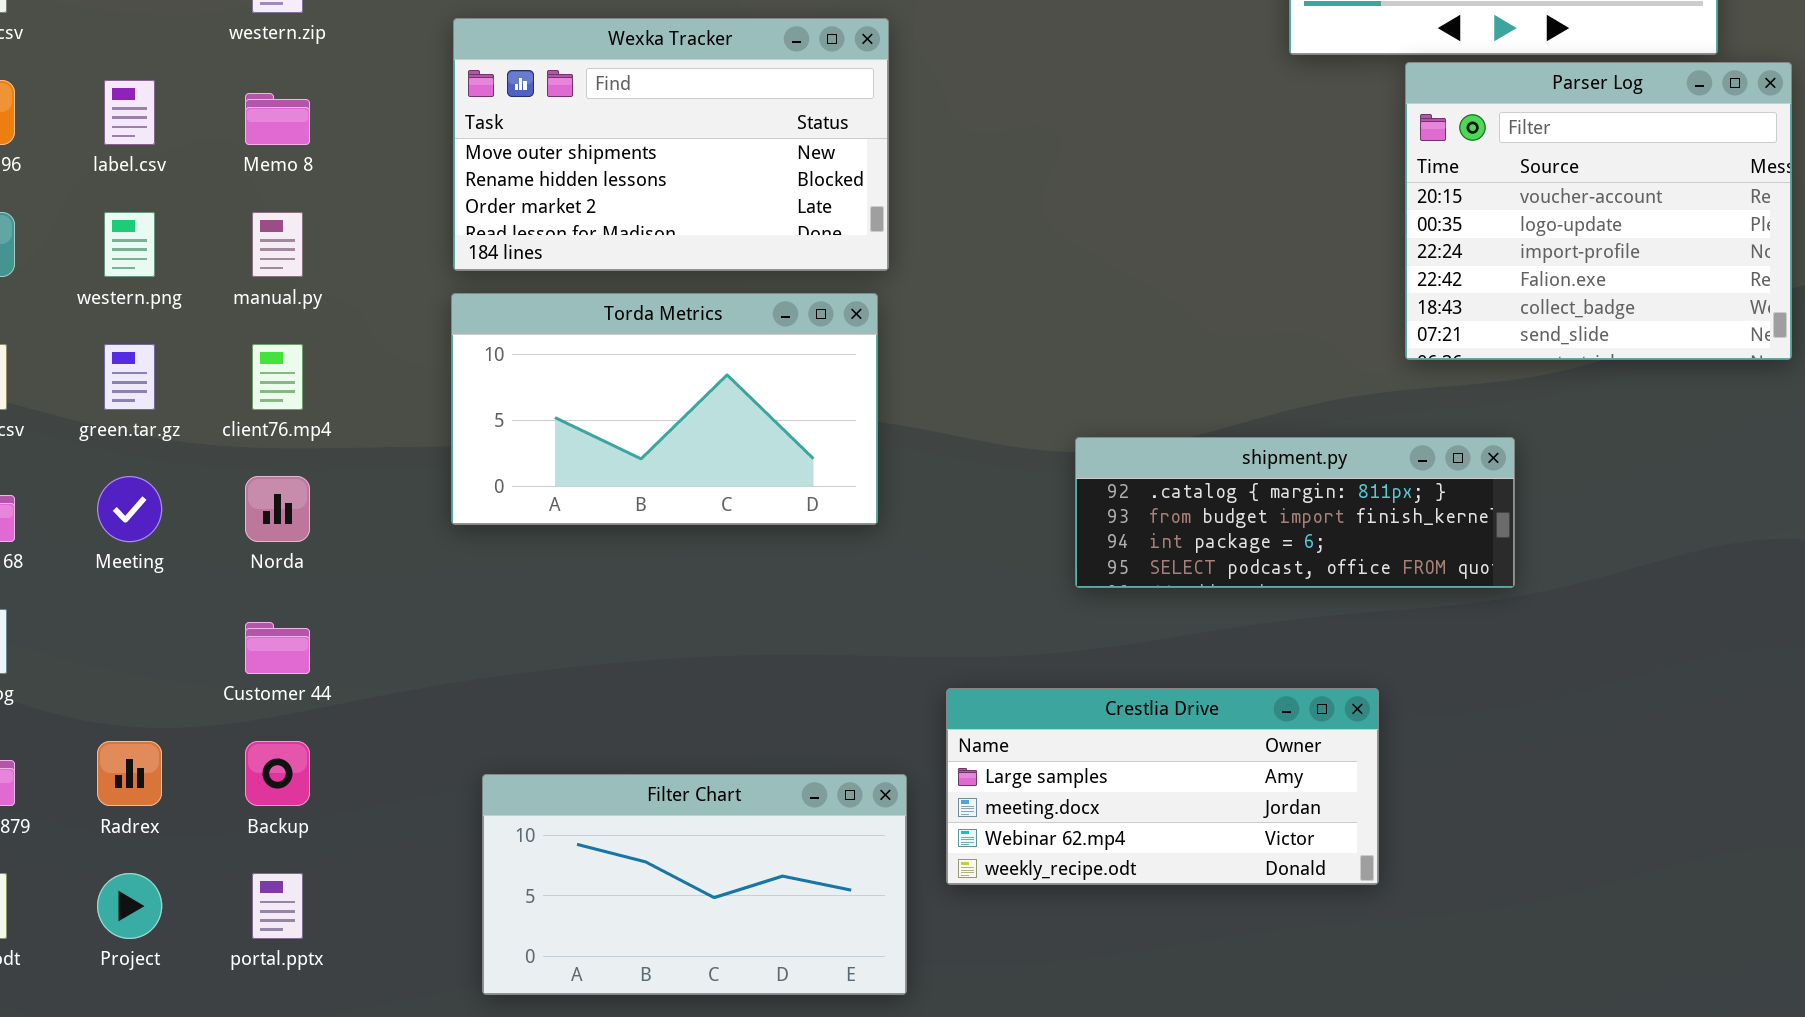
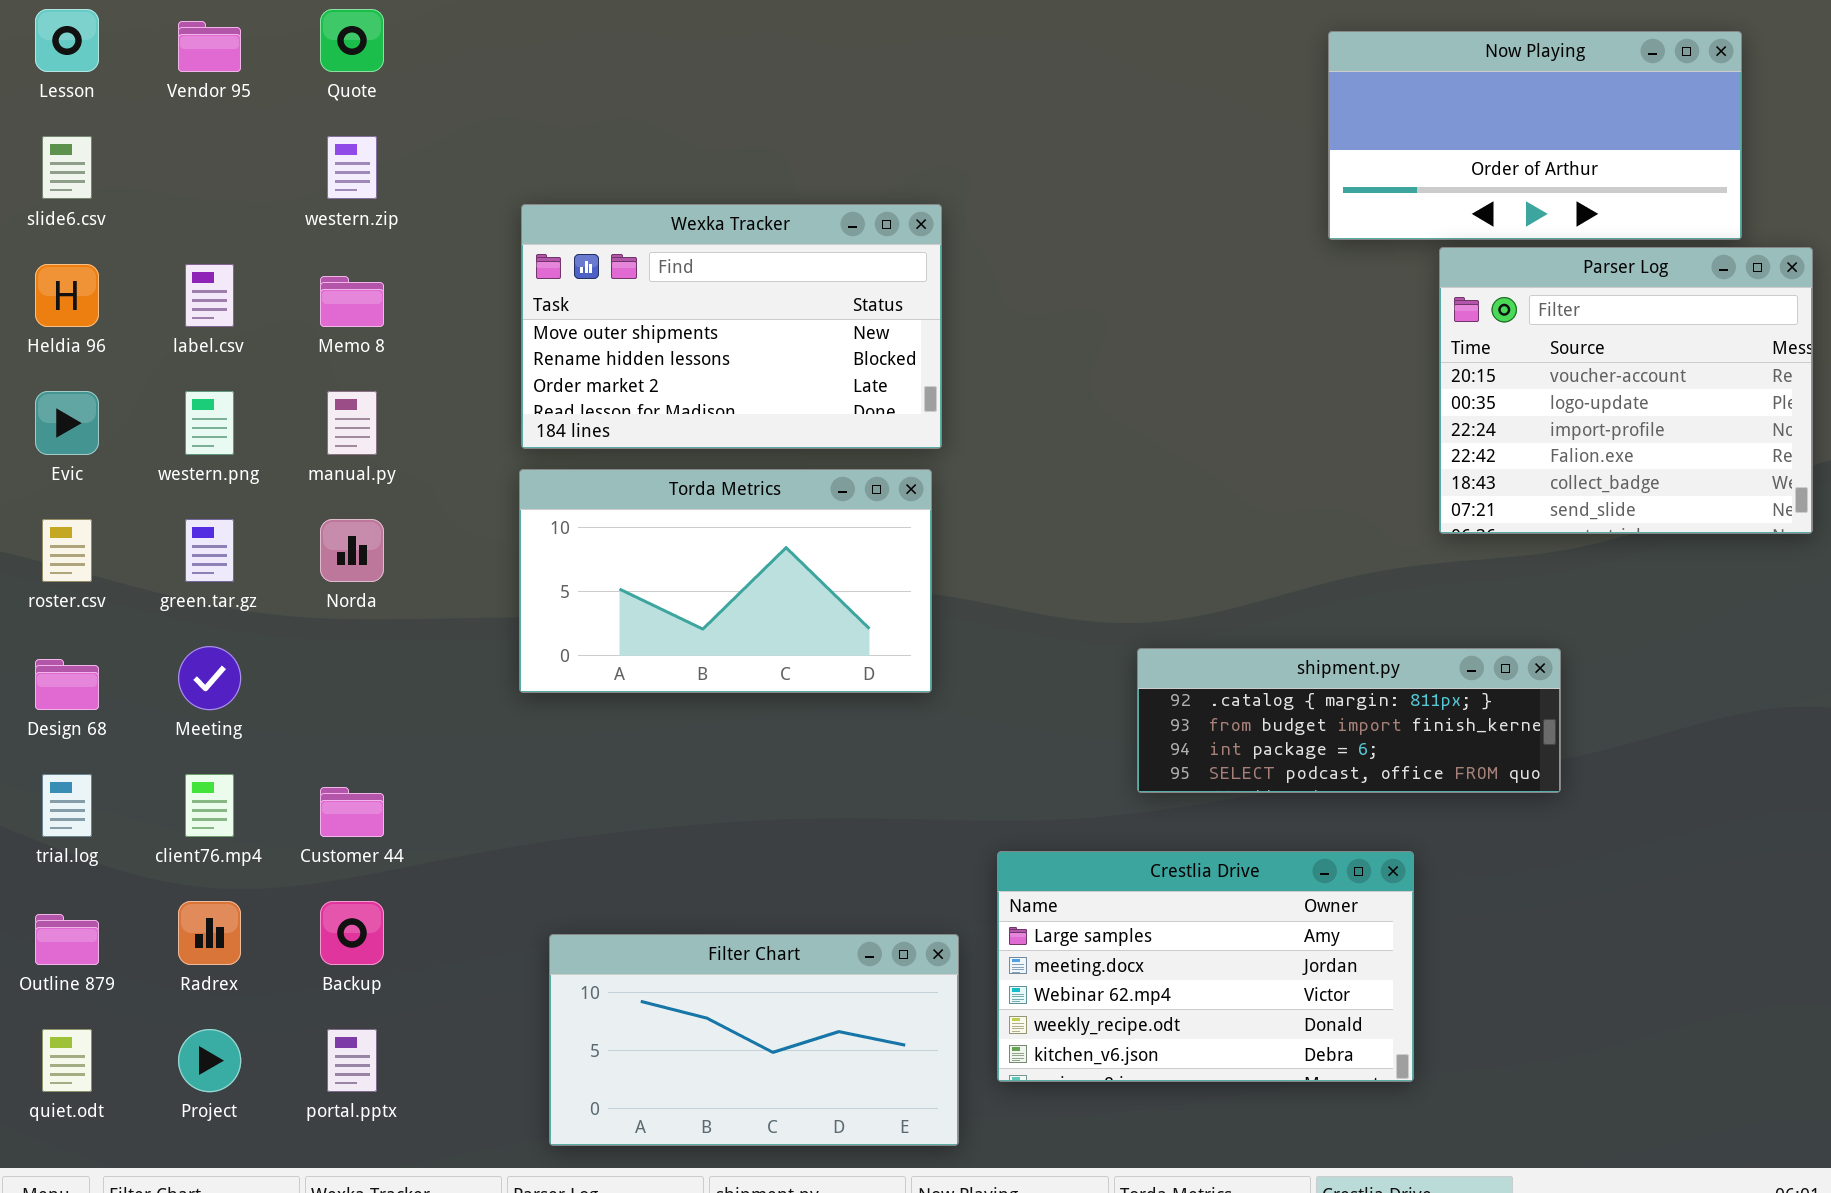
client76.mp4: [252,344,303,410] -> [185,774,234,837], moved
shipment.py: [1075,437,1515,588] -> [1137,648,1561,793], moved
Norda: [245,476,310,542] -> [320,519,384,582], moved
Crestlia Drive: [946,688,1379,885] -> [997,851,1414,1082], resized

